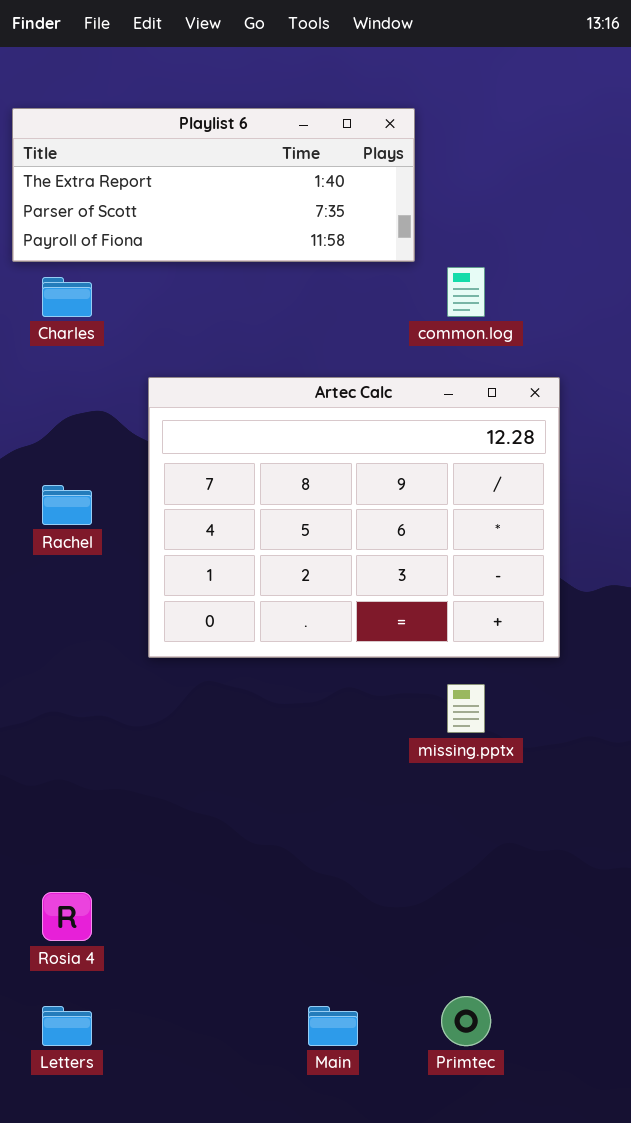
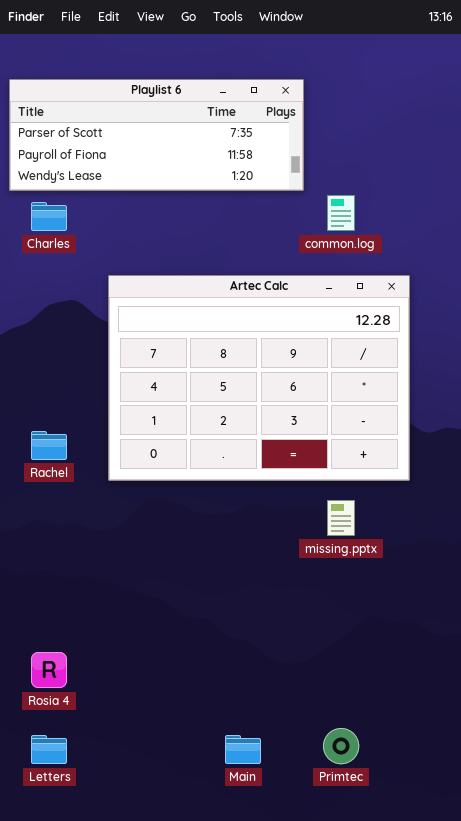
Playlist 6: [12,108,415,262] -> [9,79,304,191], scrolled down 1 row
Rachel: [42,485,92,525] -> [31,431,67,460], moved

